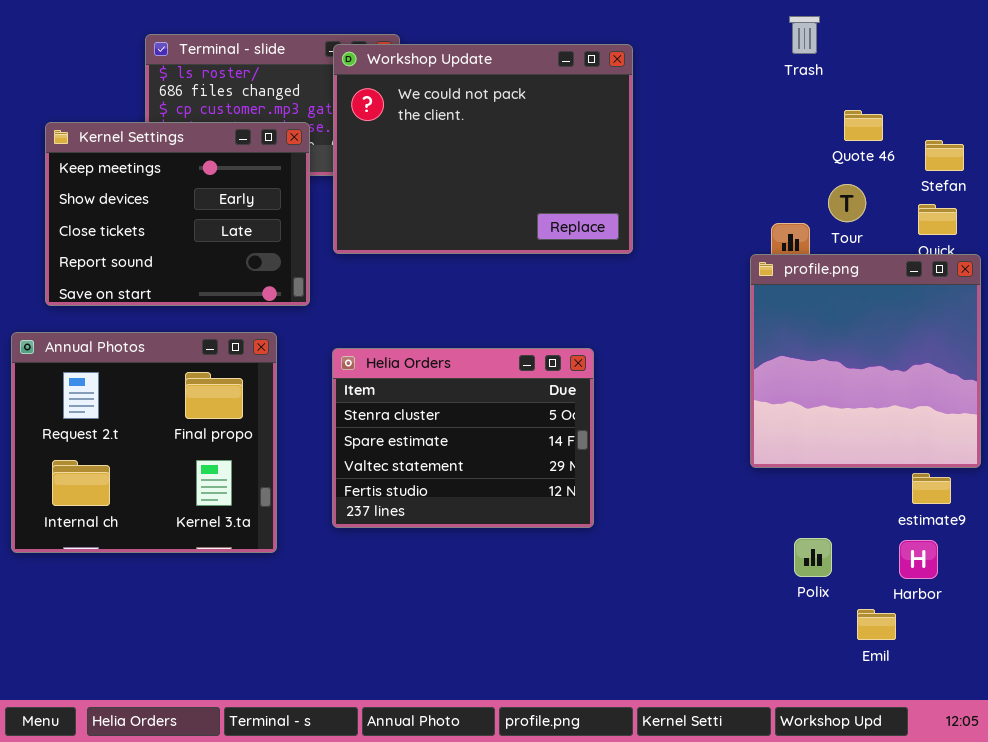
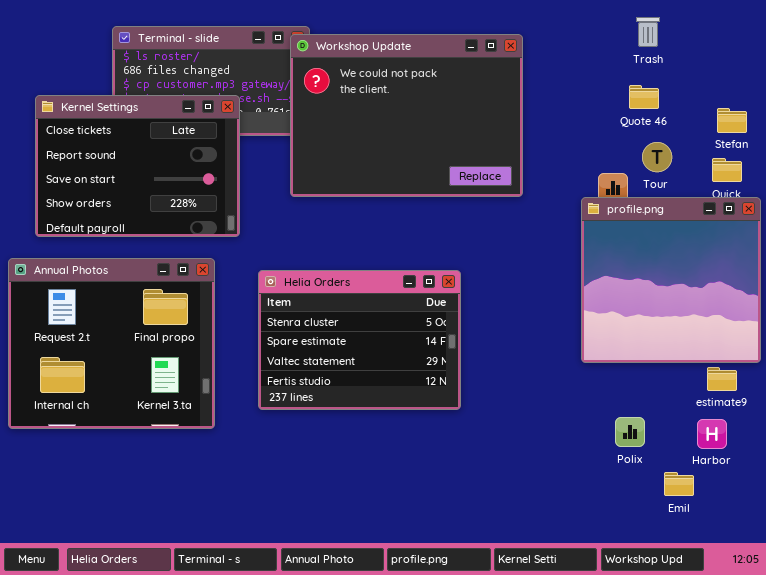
Trash: [789,16,820,54] -> [636,17,660,47], moved
Workshop Update: [333,44,633,254] -> [290,34,523,197], moved
Quote 46: [844,110,883,141] -> [629,85,659,109], moved
Kernel Settings: [45,122,310,306] -> [35,95,240,237], scrolled down 2 rows

